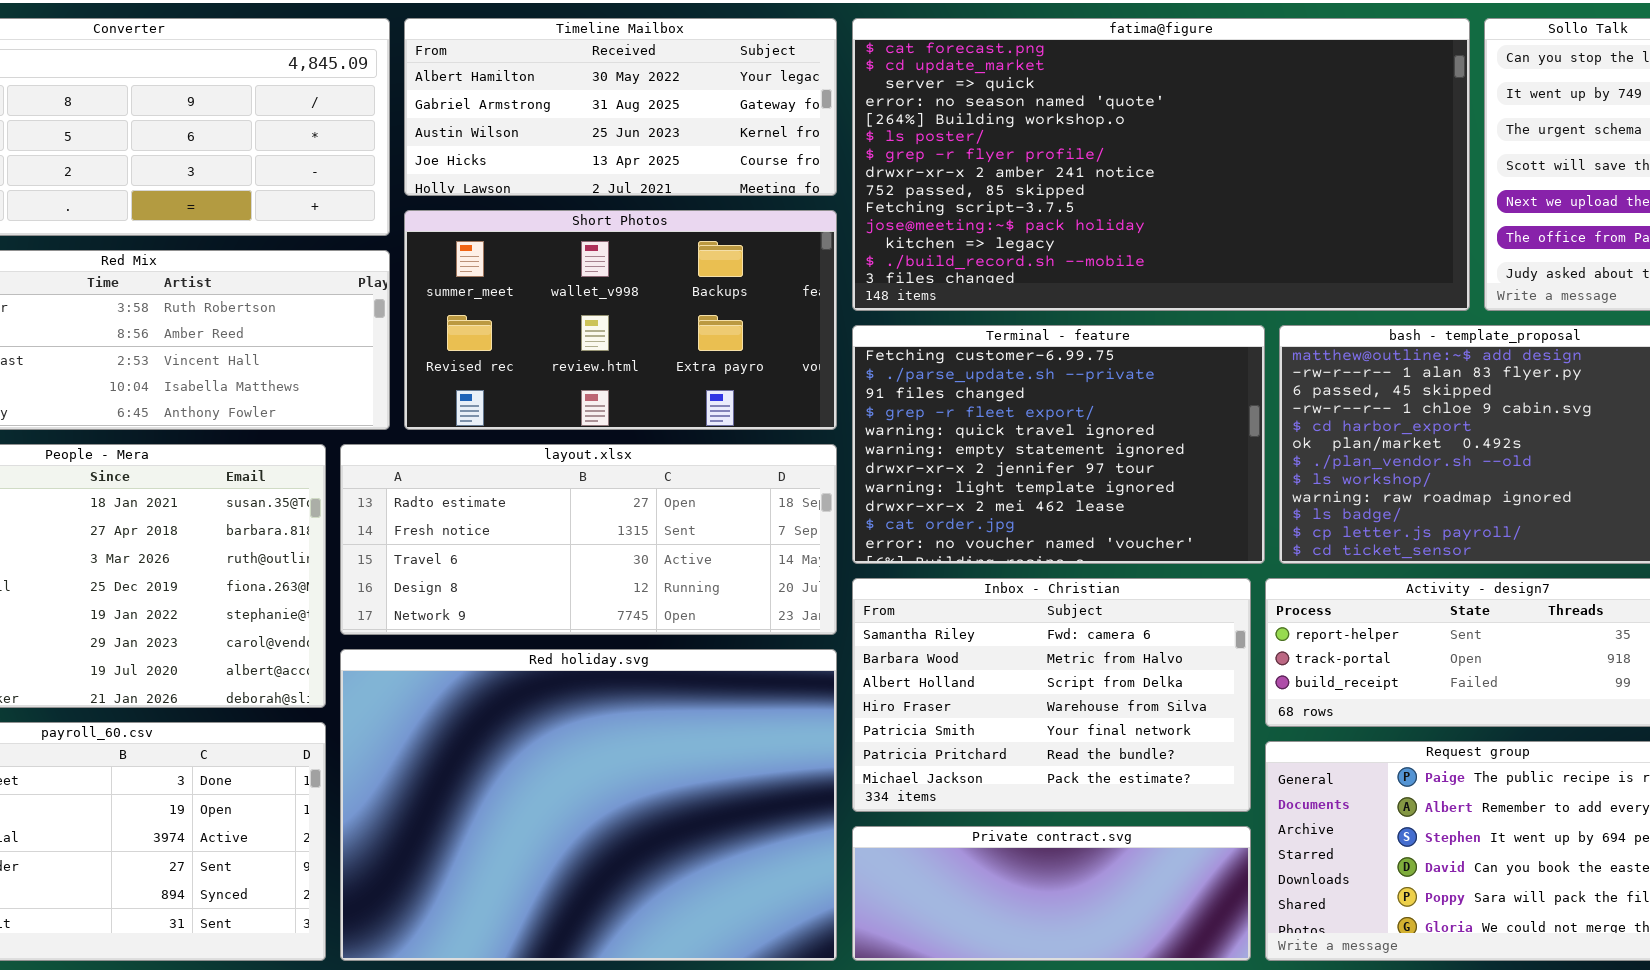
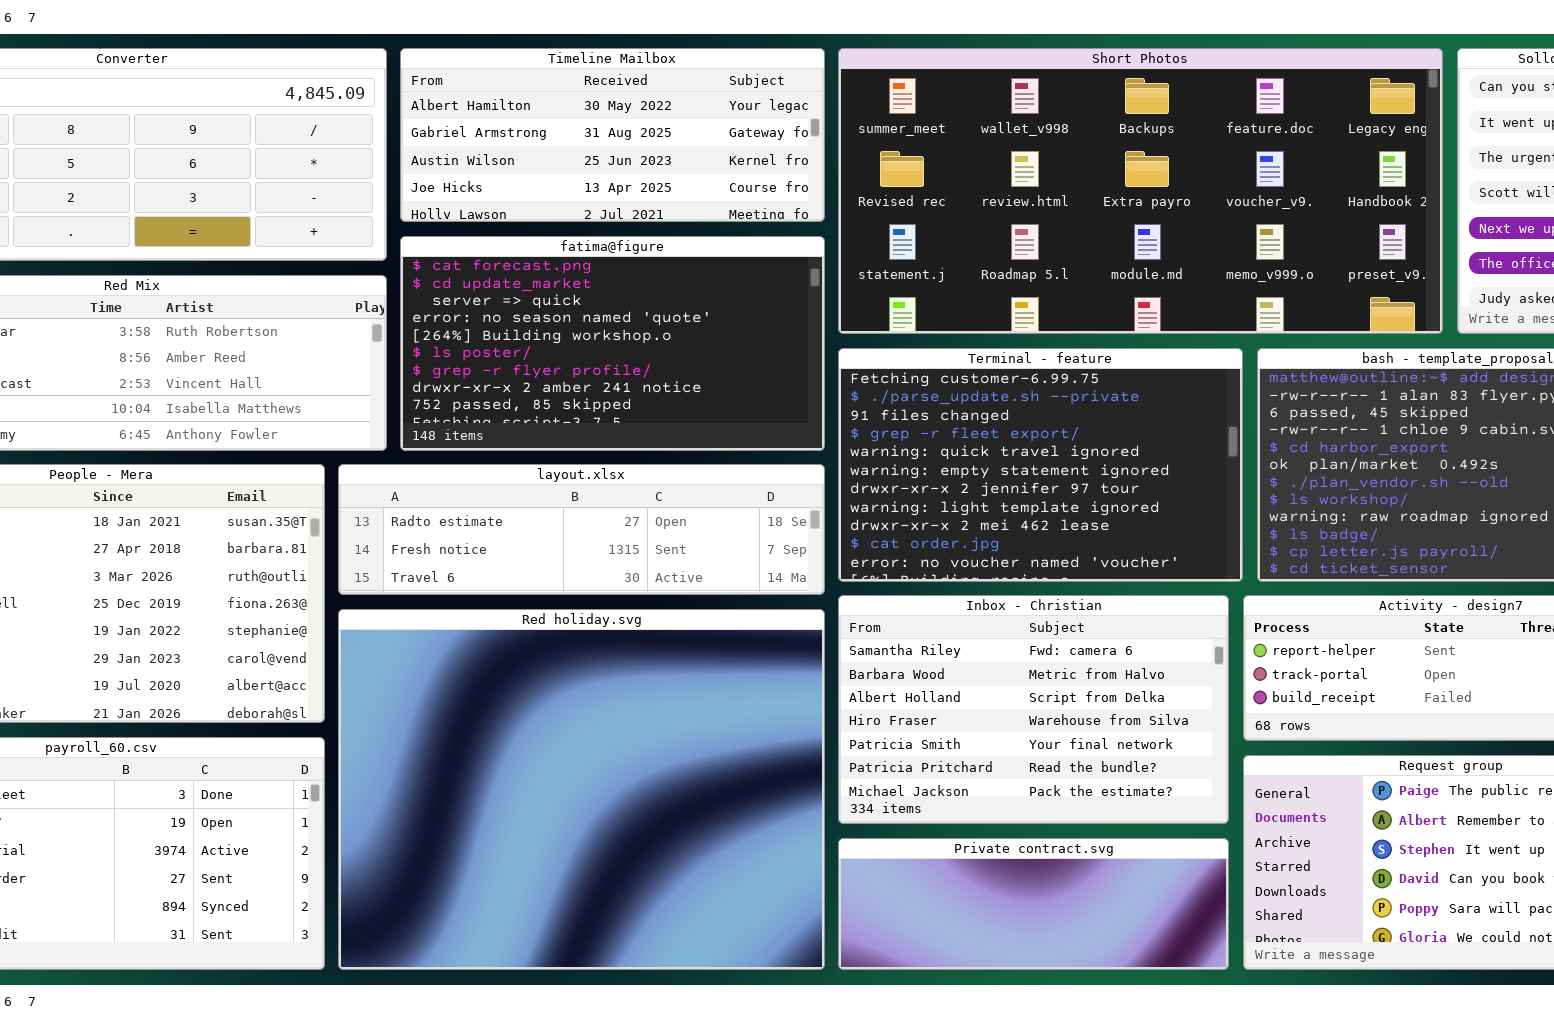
fatima@figure: [852,18,1470,311] -> [400,236,825,451], moved, resized
Short Photos: [404,210,837,430] -> [838,48,1443,334], moved, resized
layout.xlsx: [340,444,837,635] -> [338,464,825,595], resized
Red holiday.svg: [340,649,837,961] -> [338,609,825,970], resized

